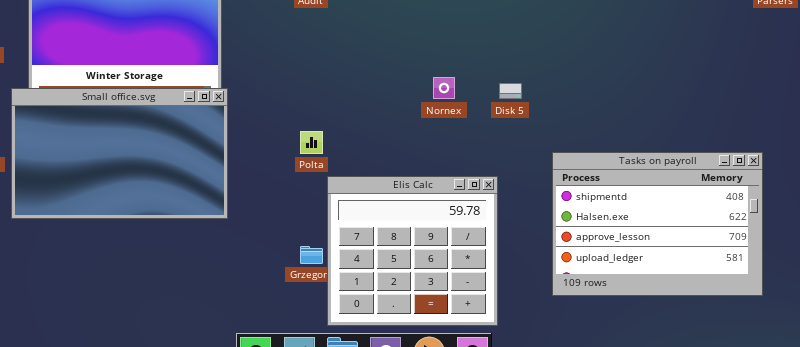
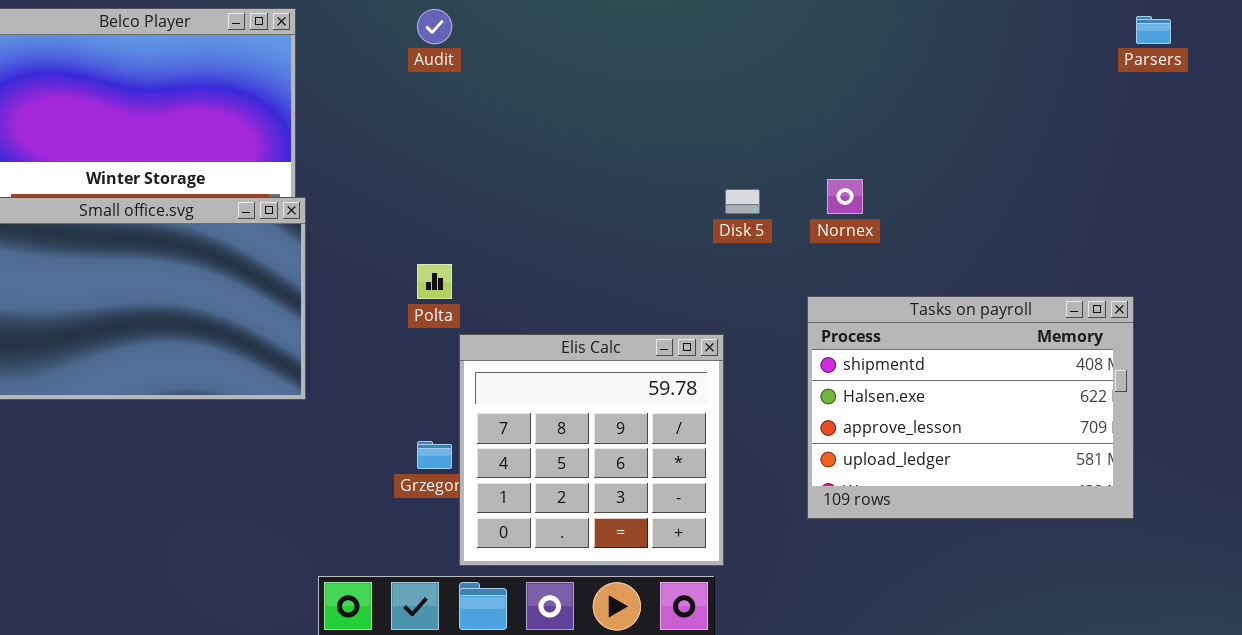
Nornex: [433,77,455,99] -> [827,179,863,214], moved

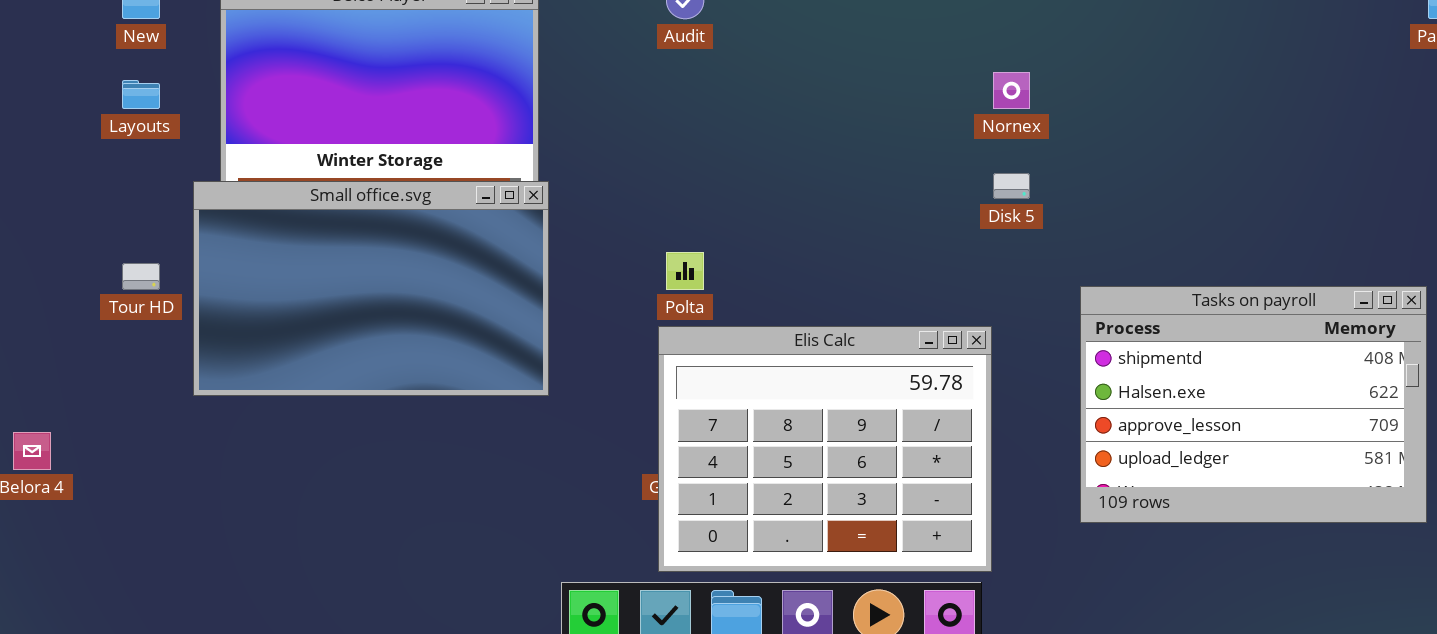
Nornex: [827,179,863,214] -> [993,72,1030,109], moved
Elis Calc: [459,334,724,566] -> [658,326,992,572], resized

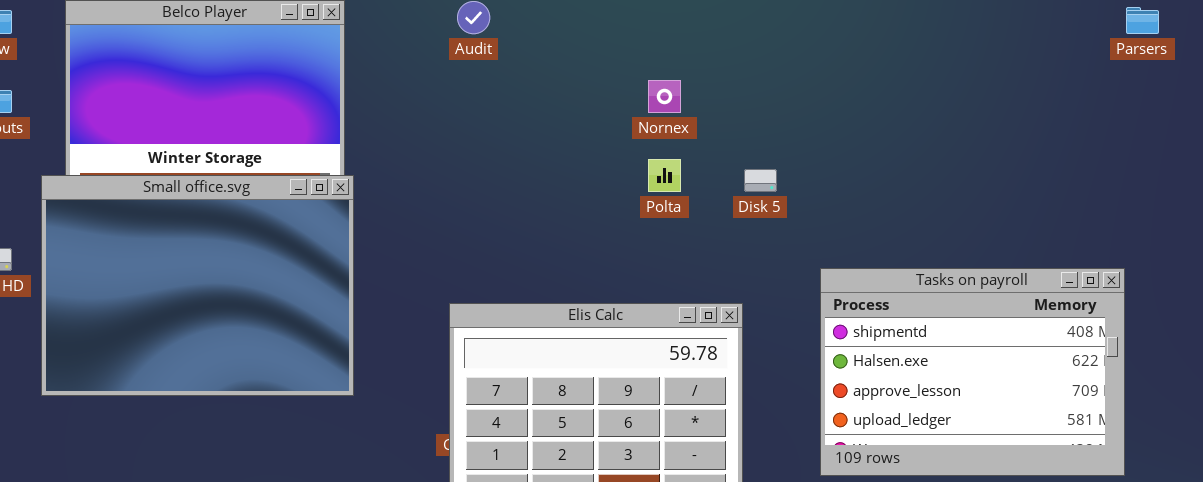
Nornex: [993,72,1030,109] -> [648,80,681,113], moved
Small office.svg: [193,181,549,396] -> [41,175,354,396], resized
Polta: [666,252,704,290] -> [648,159,681,192], moved

